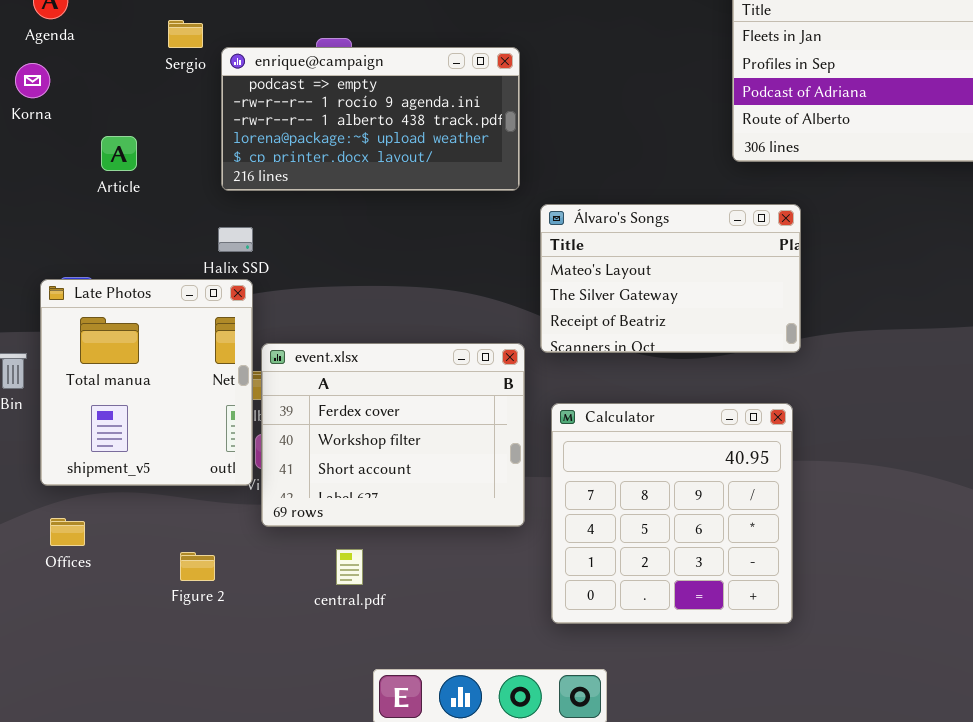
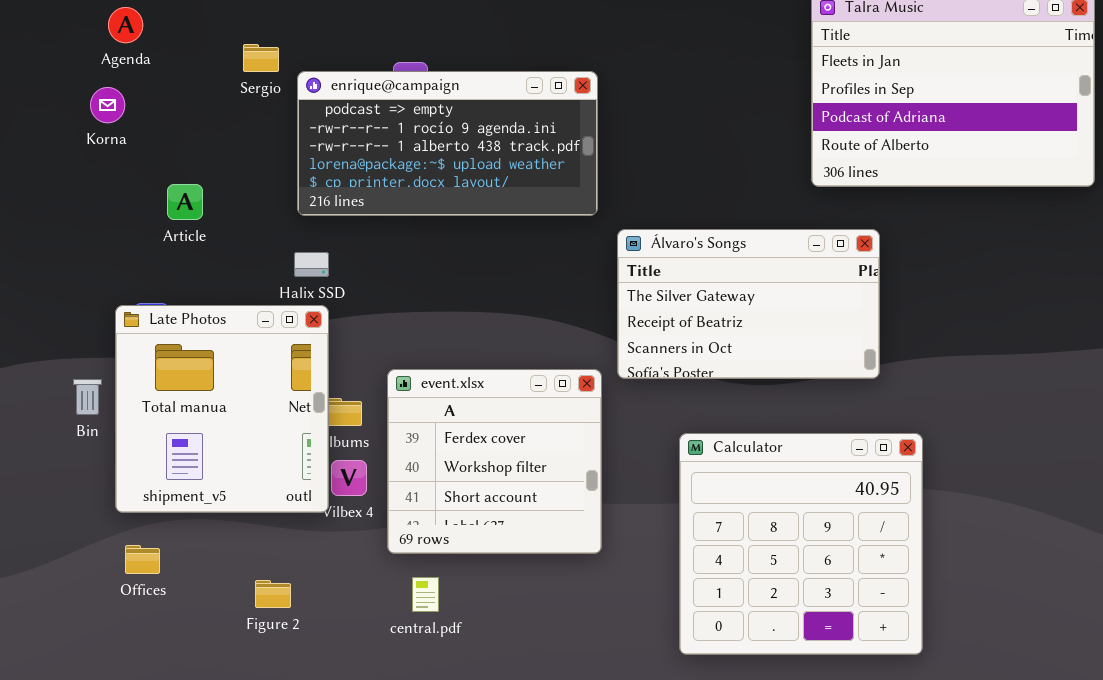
Article: [101,136,137,171] -> [167,184,203,220], moved
Álvaro's Songs: [540,204,801,353] -> [617,229,880,379], scrolled down 1 row
event.xlsx: [261,343,525,527] -> [387,369,602,554], resized
Calculator: [551,403,793,624] -> [679,433,923,655], moved

